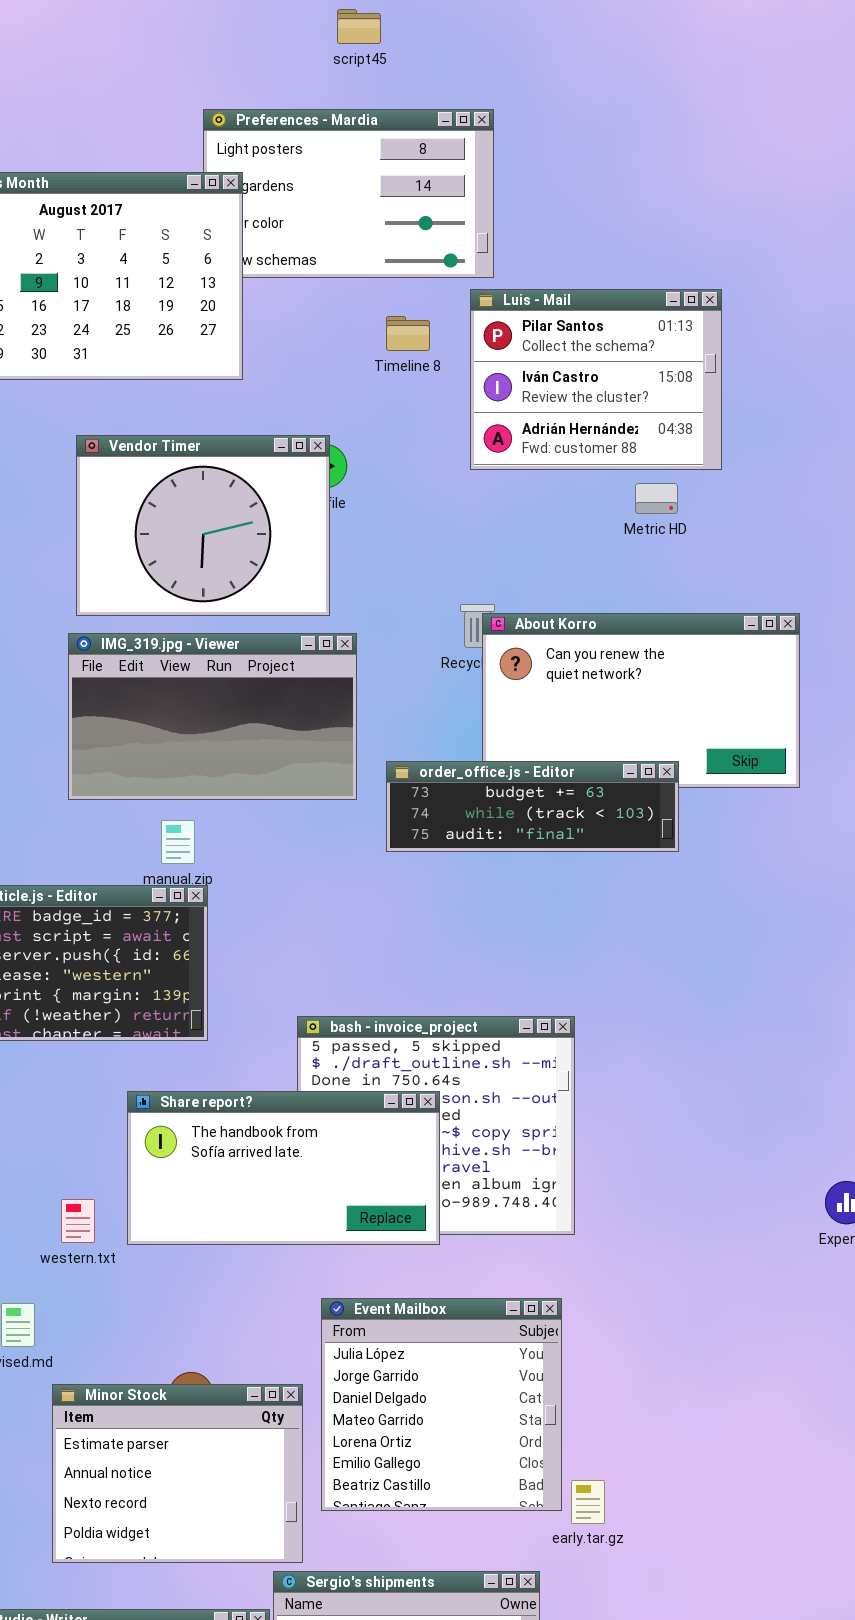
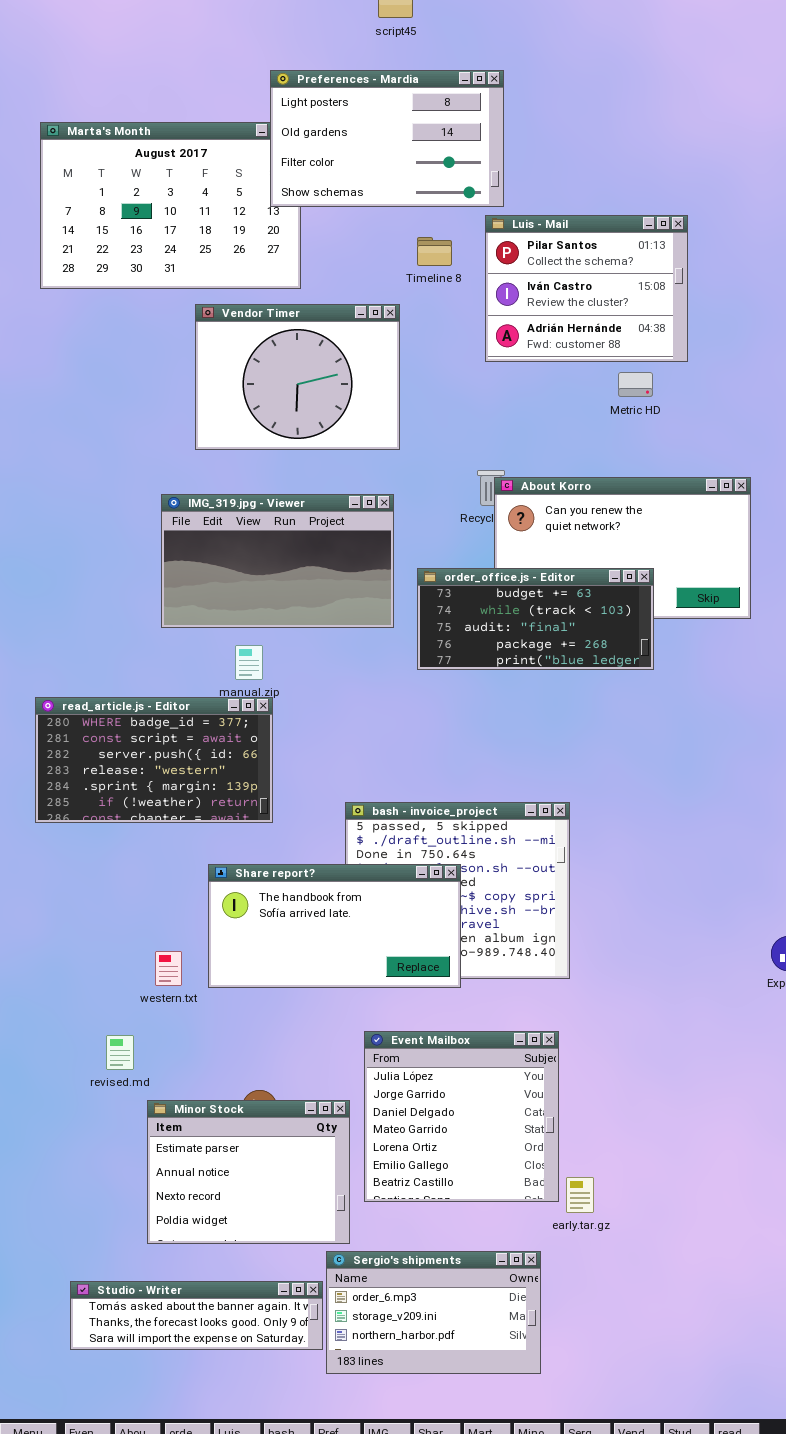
Preferences - Mardia: [203,109,494,278] -> [270,70,504,207], raised
Vendor Timer: [76,435,330,616] -> [195,304,400,450], moved
order_office.js - Editor: [386,761,679,852] -> [417,568,654,670], resized

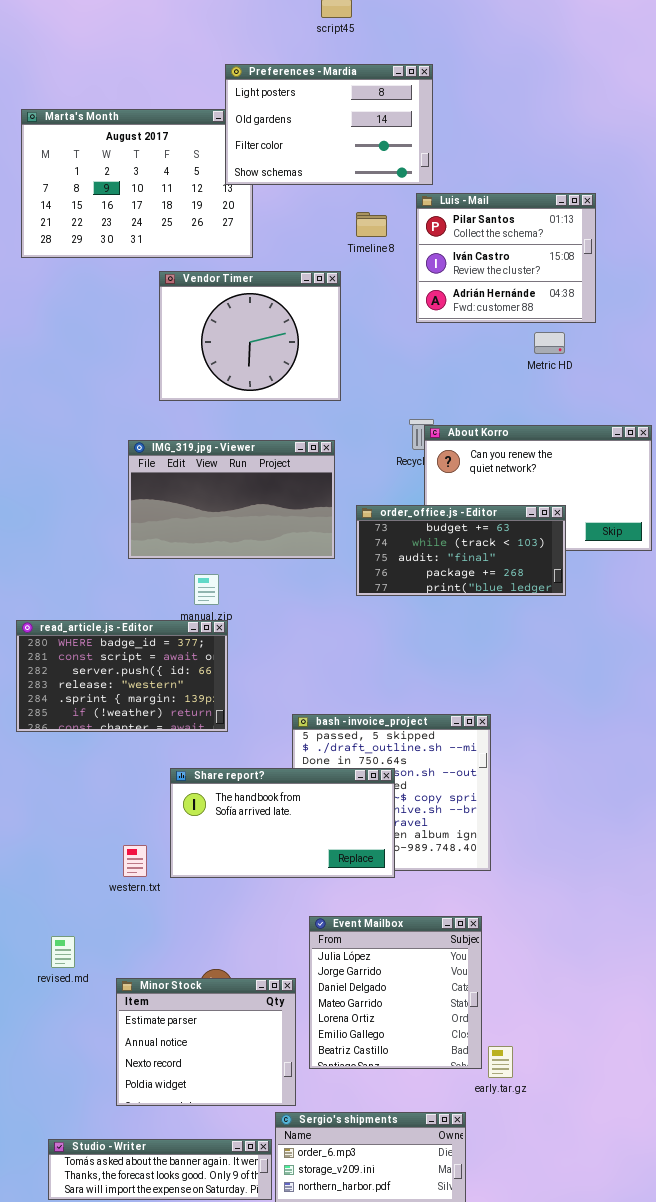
revised.md: [106,1035,134,1070] -> [51,936,75,968], moved

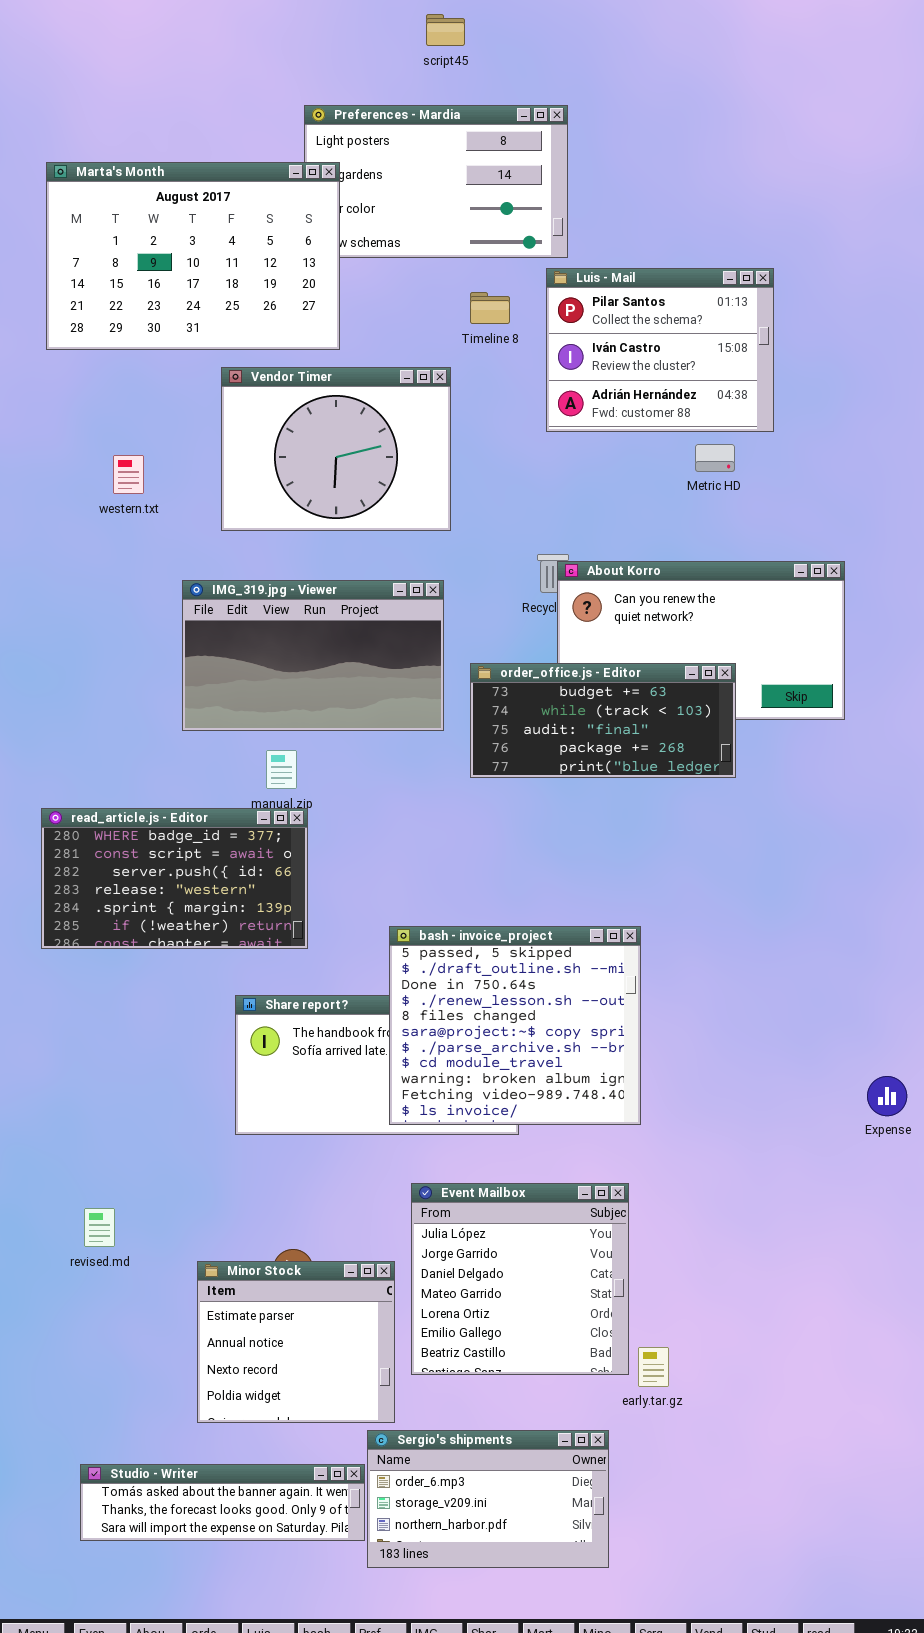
Marta's Month: [21,109,253,258] -> [46,162,340,350], raised
bash - invoice_project: [292,714,491,871] -> [389,926,641,1125], raised
western.txt: [123,845,147,877] -> [113,455,144,494], moved
Minor Stock: [116,978,296,1106] -> [197,1261,395,1423], resized

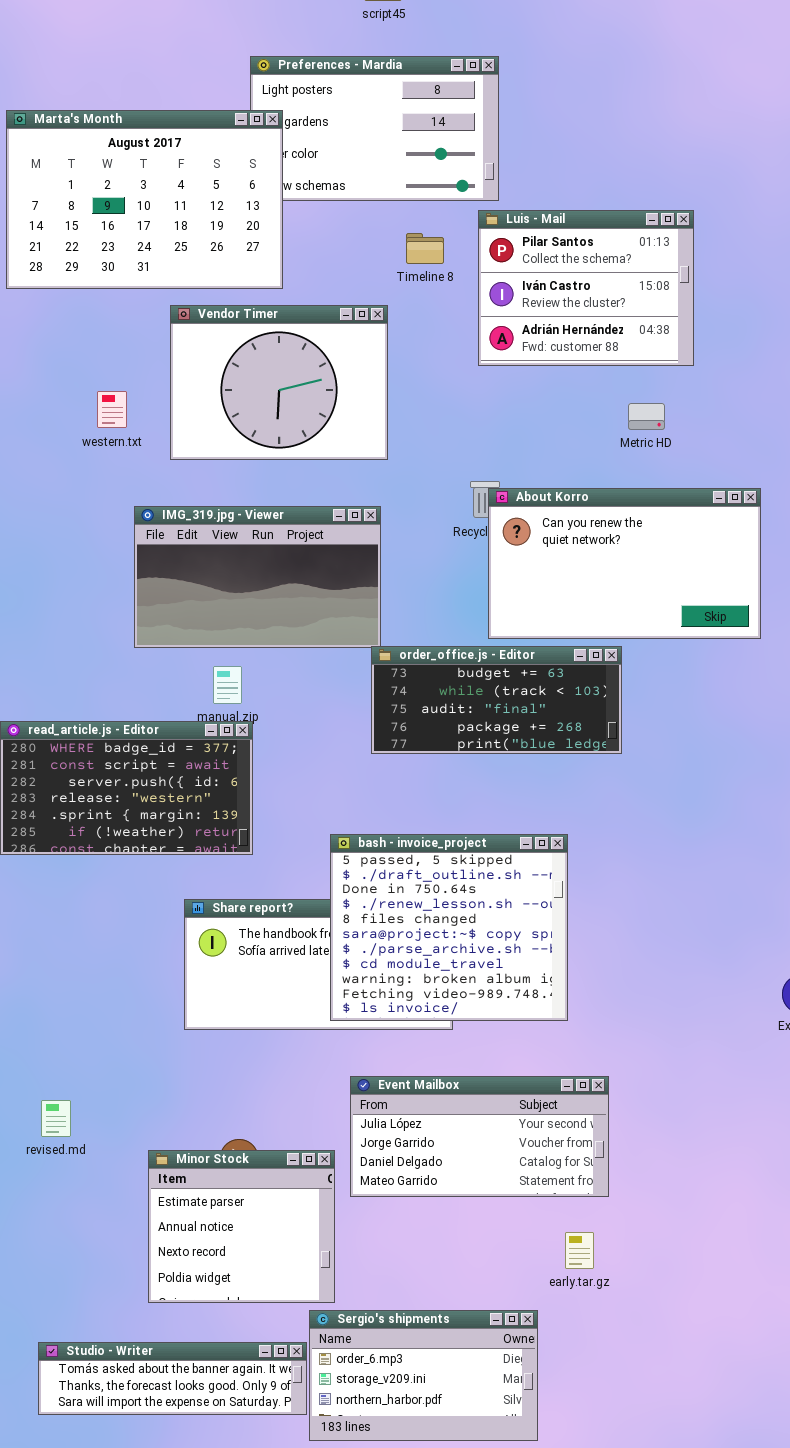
Metric HD: [695,444,735,472] -> [628,403,665,430], moved
western.txt: [113,455,144,494] -> [97,391,127,428], moved
order_office.js - Editor: [470,663,736,778] -> [371,646,622,754], moved
Event Mailbox: [411,1183,629,1375] -> [350,1076,609,1197], resized

